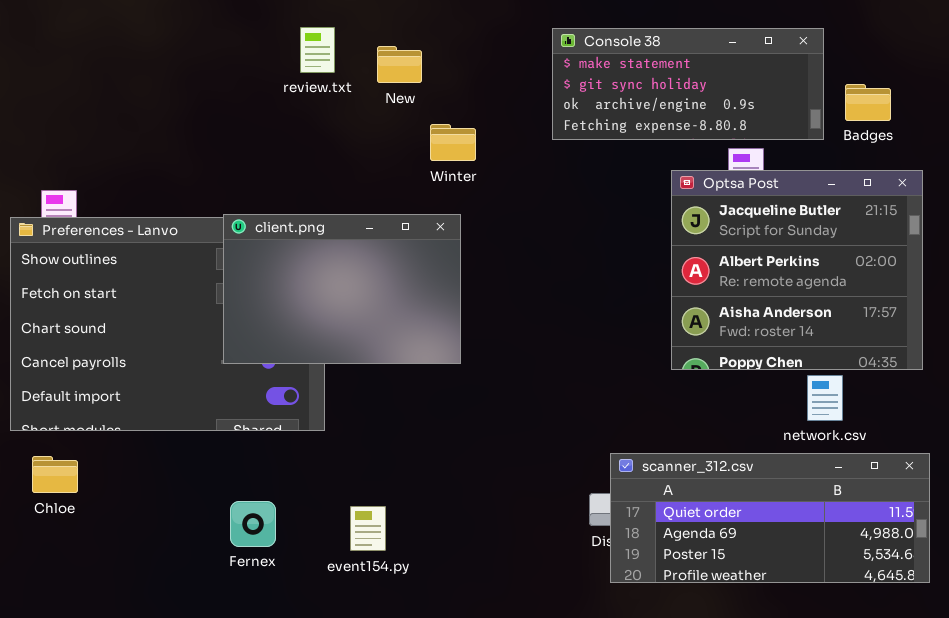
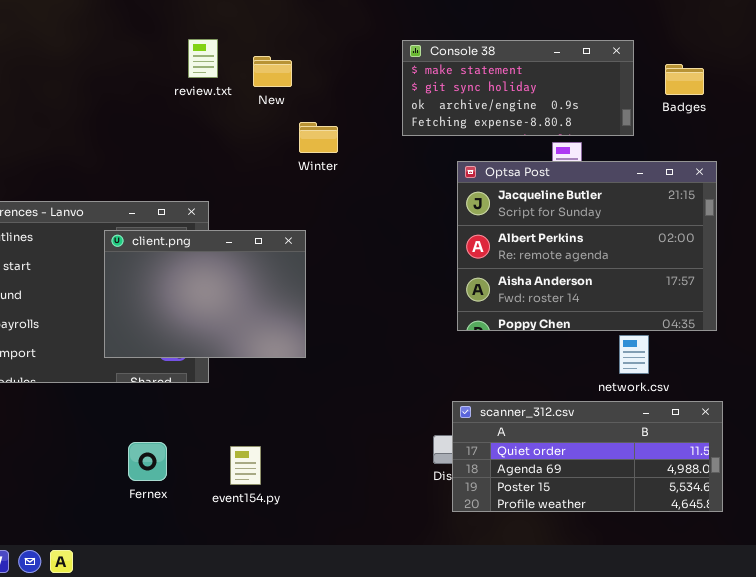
Badges: [845,84,891,121] -> [665,64,704,95], moved
Optsa Post: [671,170,923,370] -> [457,161,717,331], resized
client.png: [223,214,461,364] -> [104,230,306,358], moved

